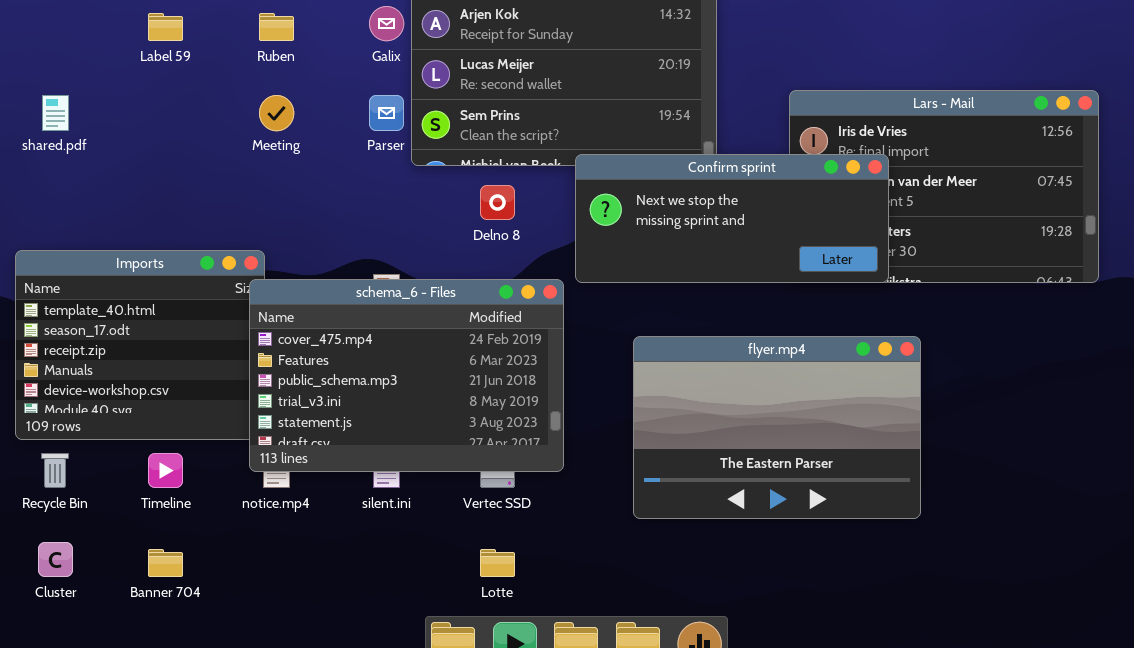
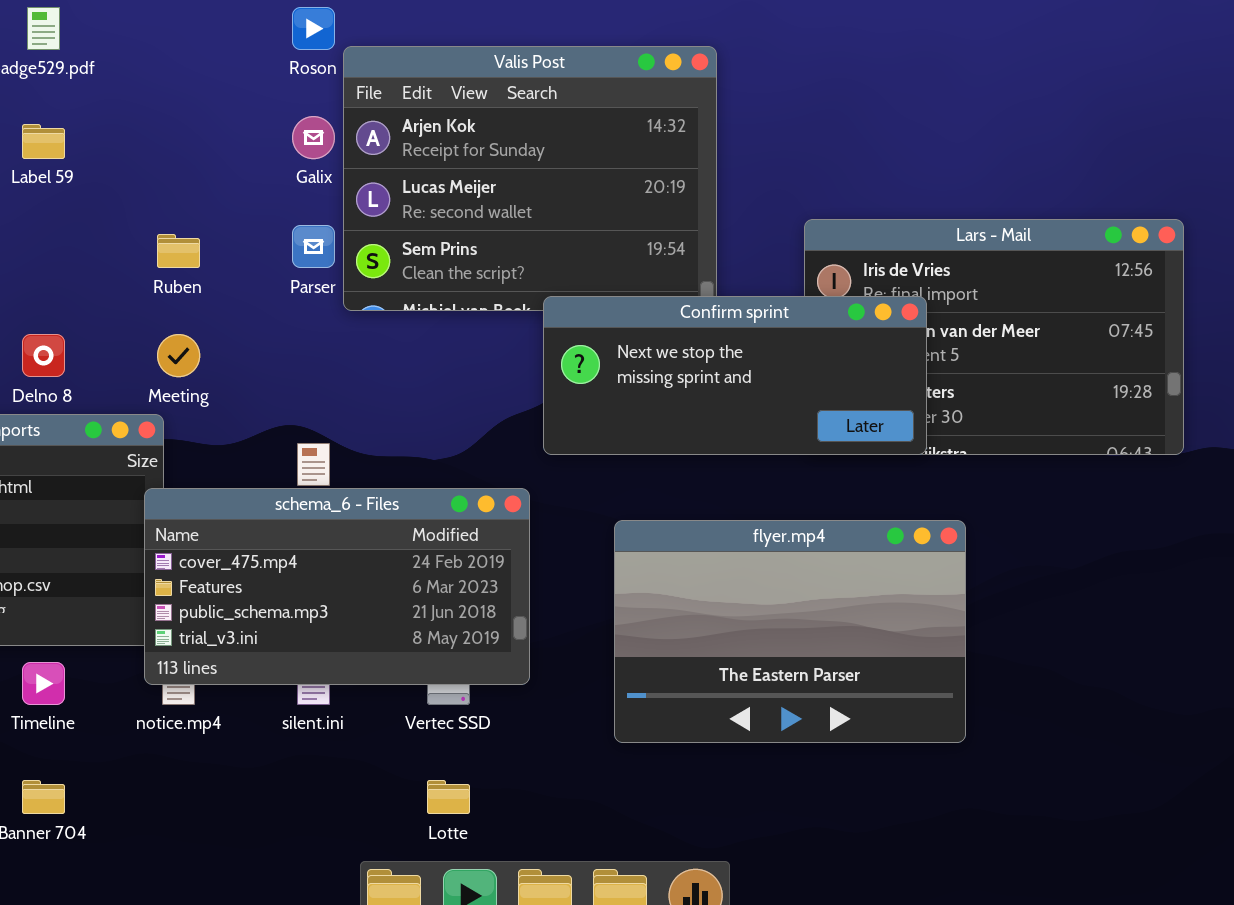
Ruben: [259,13,294,41] -> [157,234,200,268], moved
Meeting: [259,95,294,131] -> [157,334,200,377], moved
Delno 8: [480,185,515,220] -> [22,334,65,377], moved
schema_6 - Files: [249,279,564,472] -> [144,488,530,685], resized

